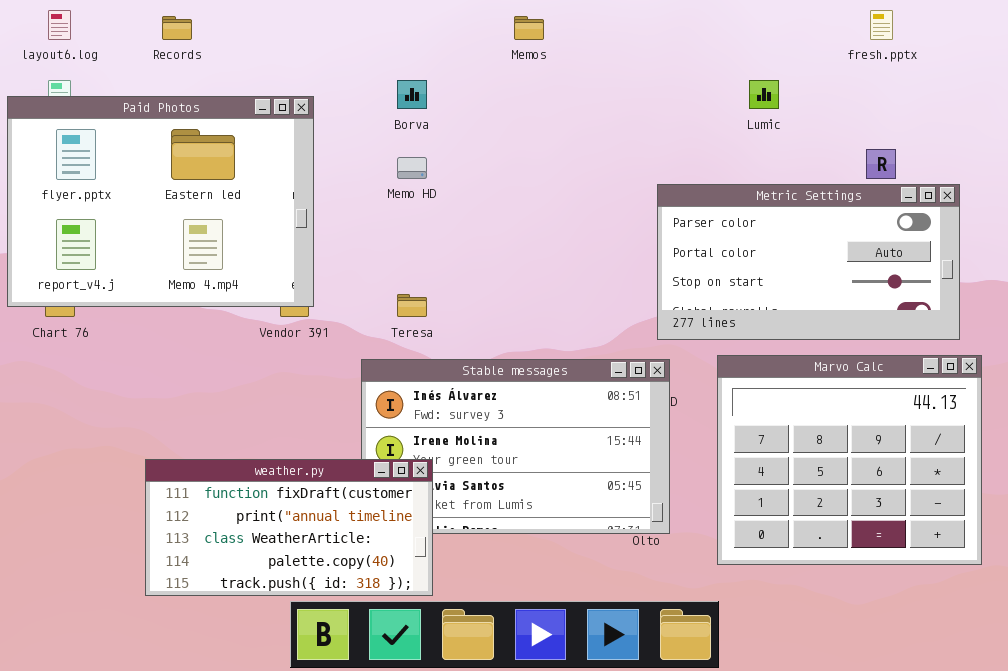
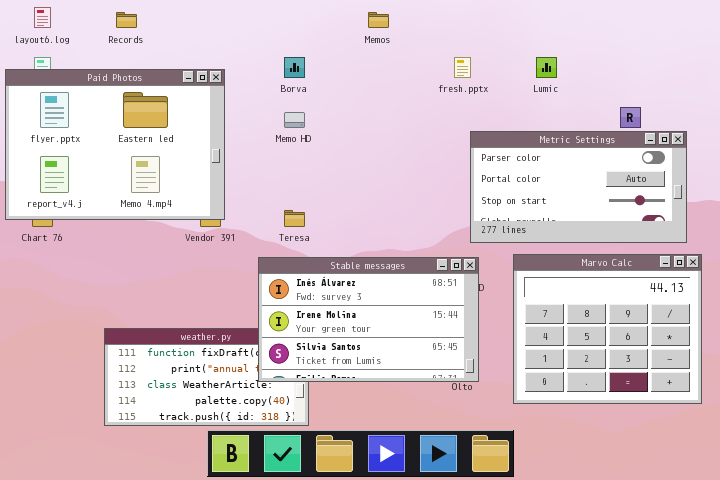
fresh.pptx: [870,10,893,40] -> [454,57,471,78], moved
Stable messages: [361,359,670,534] -> [258,257,479,382], raised

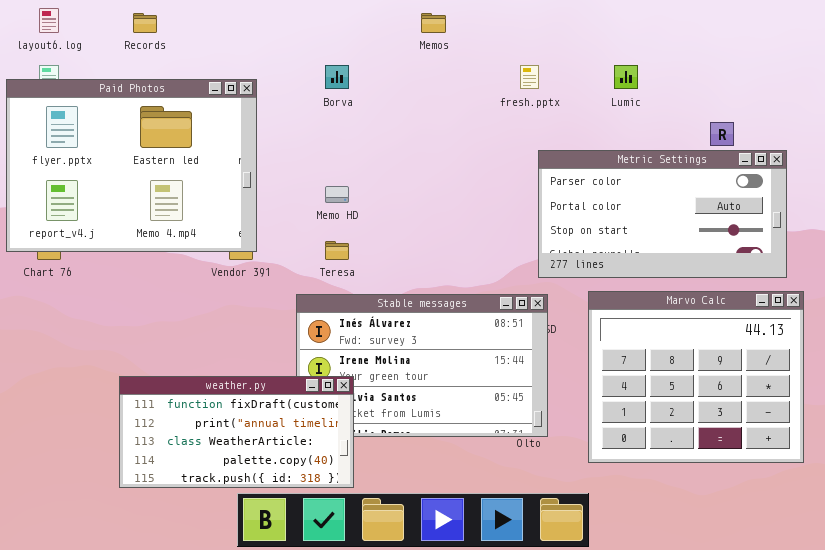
Memo HD: [284,112,305,128] -> [325,186,349,203], moved
weather.py: [104,328,309,426] -> [119,376,354,488], raised

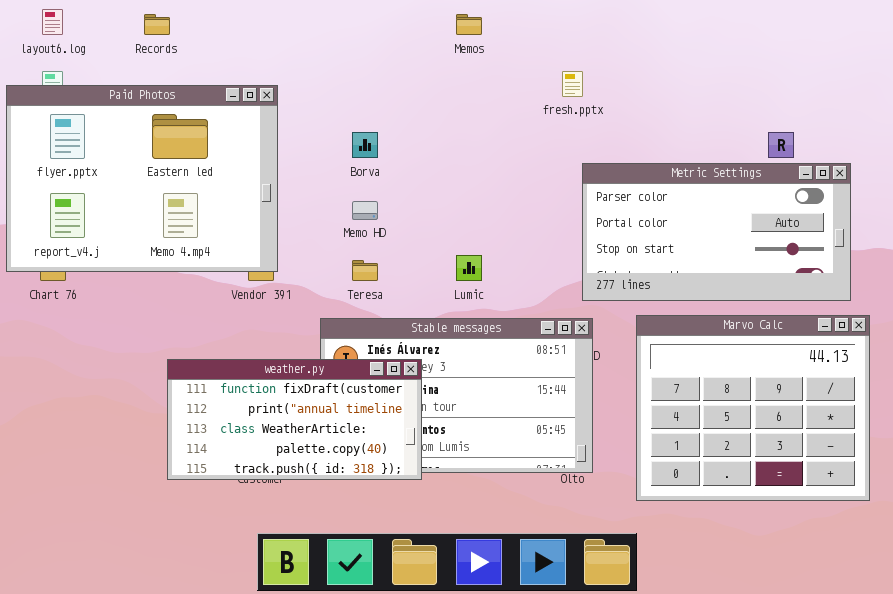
Borva: [325,65,349,89] -> [352,132,378,158], moved
Lumic: [614,65,638,89] -> [456,255,482,281], moved
weather.py: [119,376,354,488] -> [167,359,422,480], moved

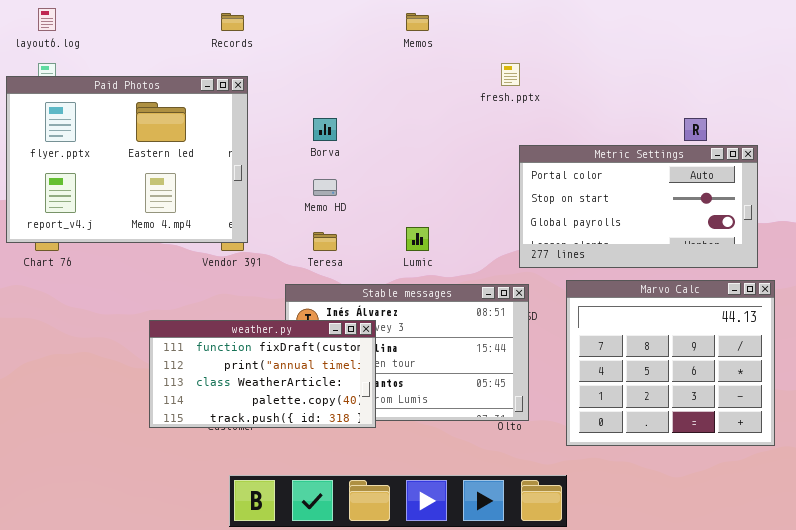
Records: [144,14,170,35] -> [221,13,244,31], moved
Metric Settings: [582,163,851,301] -> [519,145,758,268], scrolled down 1 row

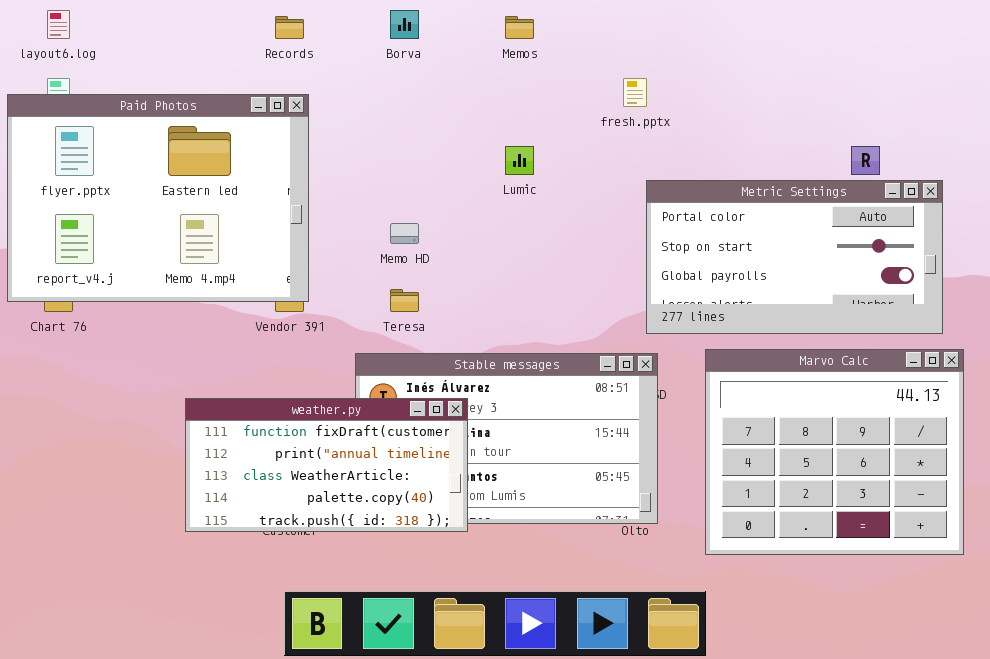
Borva: [313,118,337,141] -> [390,10,419,39], moved
Lumic: [406,227,429,251] -> [505,146,534,175], moved

